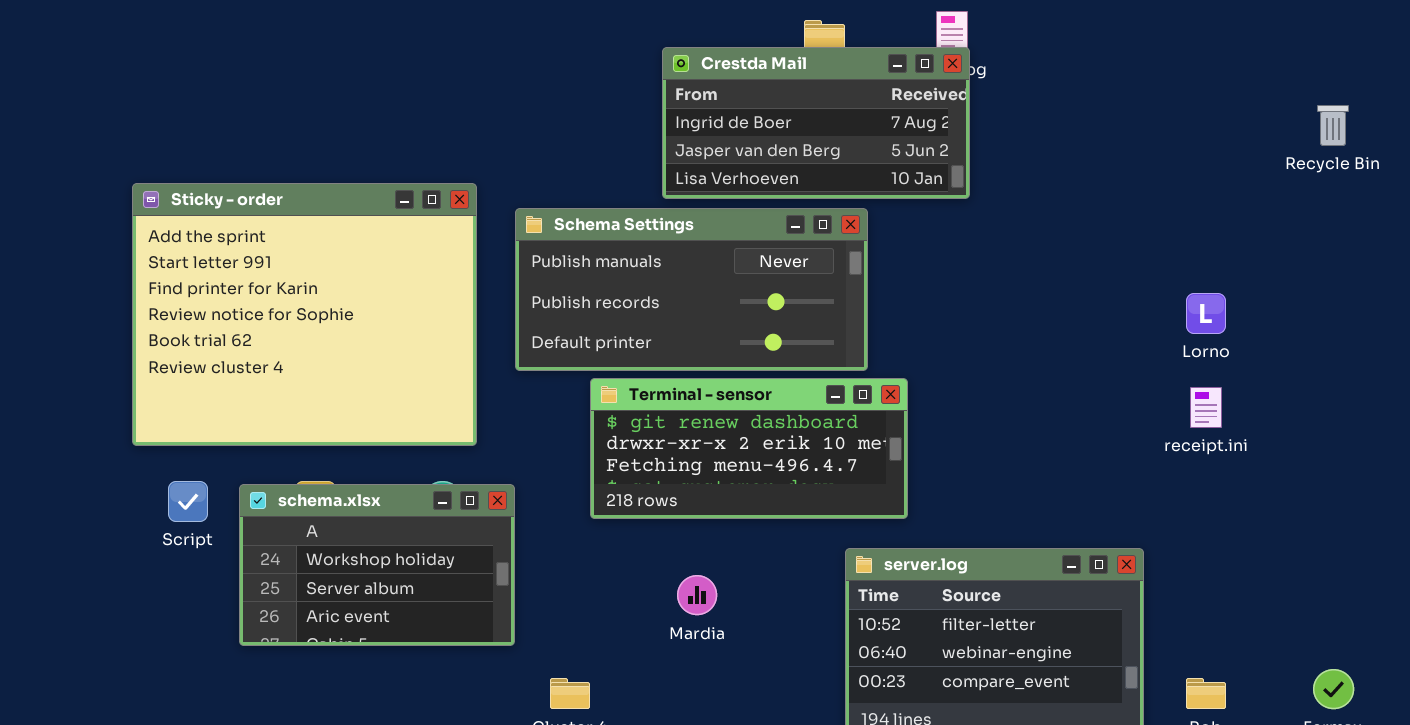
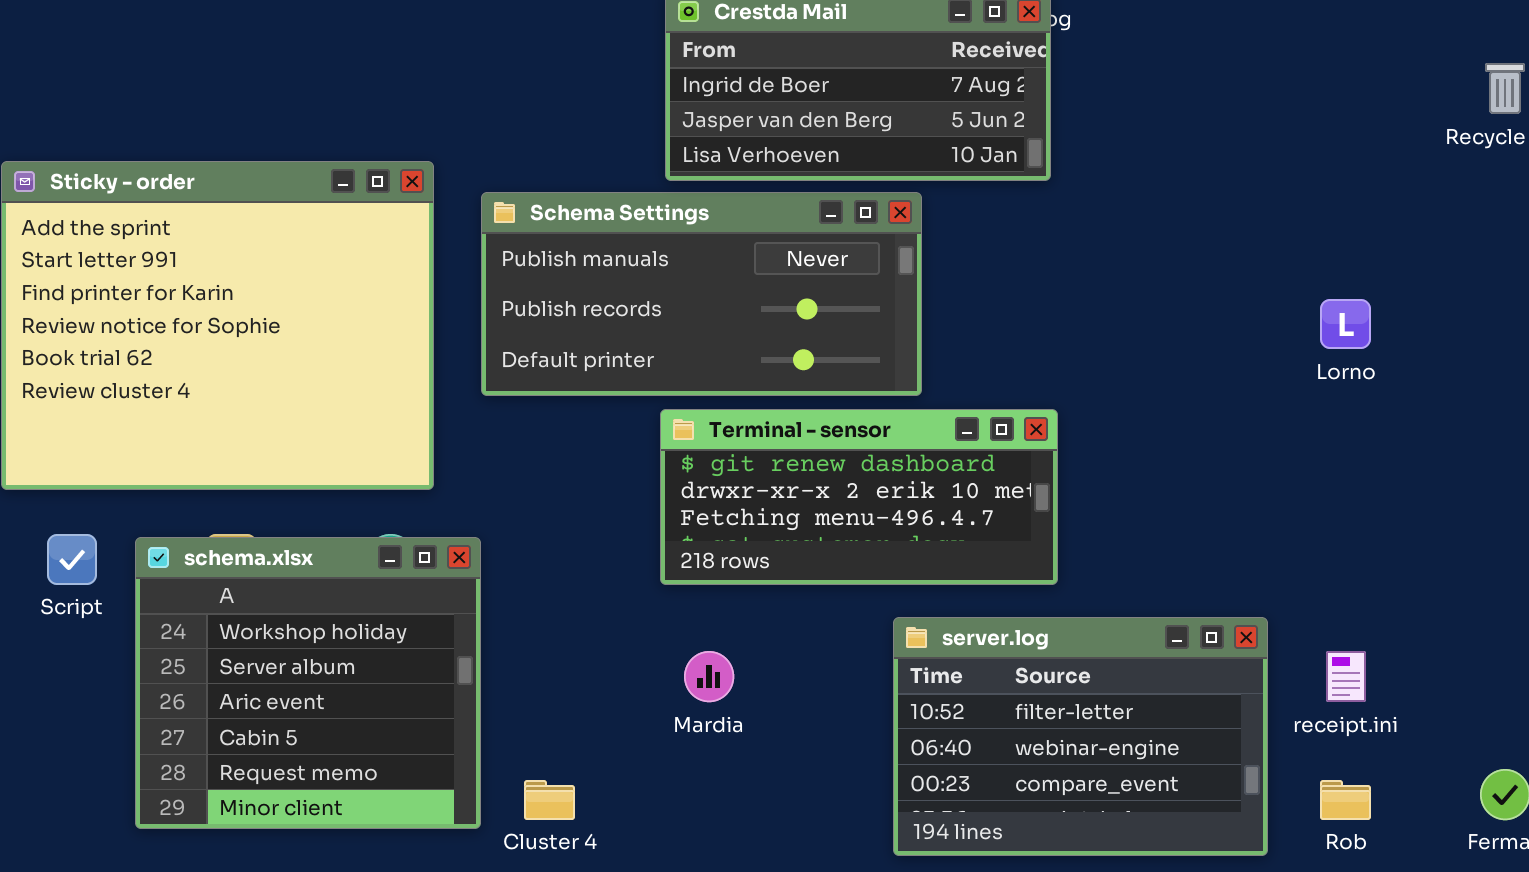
Terminal - sensor: [590,378,908,519] -> [660,409,1058,585], moved
receipt.ini: [1190,387,1222,428] -> [1326,651,1366,702], moved
schema.xlsx: [239,484,515,646] -> [135,537,481,829], resized

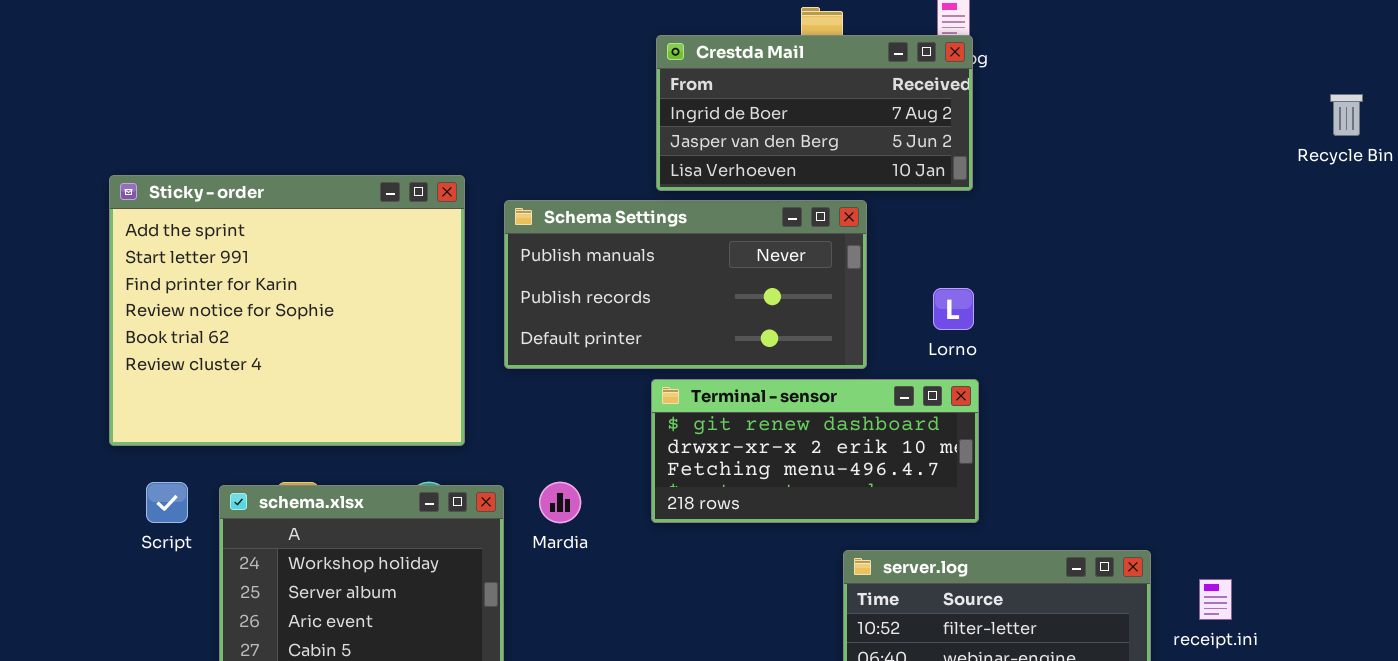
Lorno: [1320,299,1371,349] -> [933,288,974,330], moved
Mardia: [684,651,734,702] -> [539,482,581,523], moved

